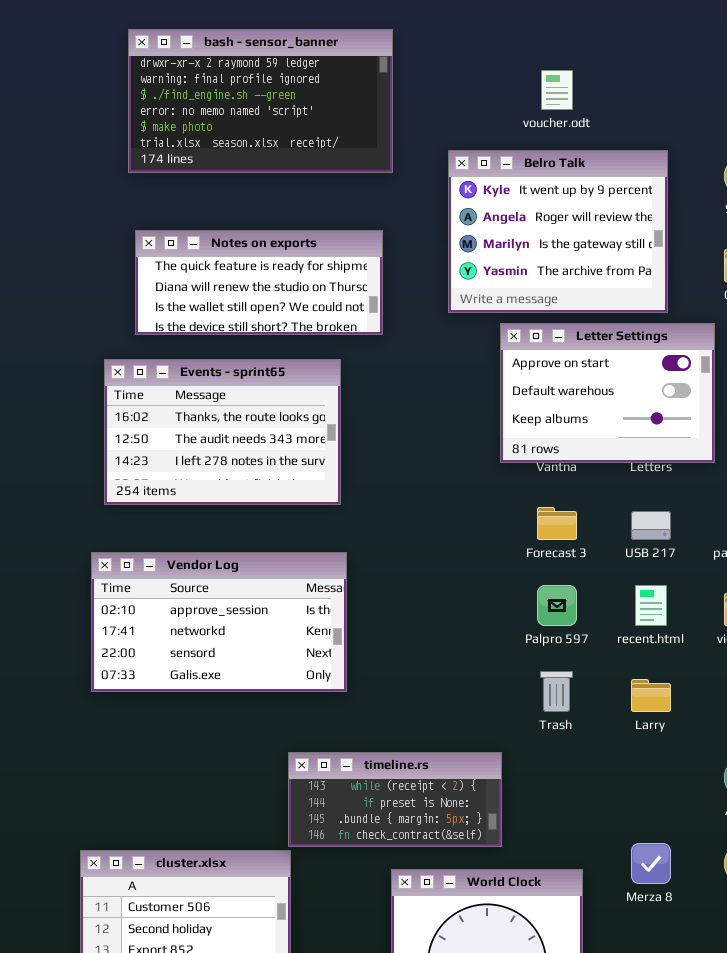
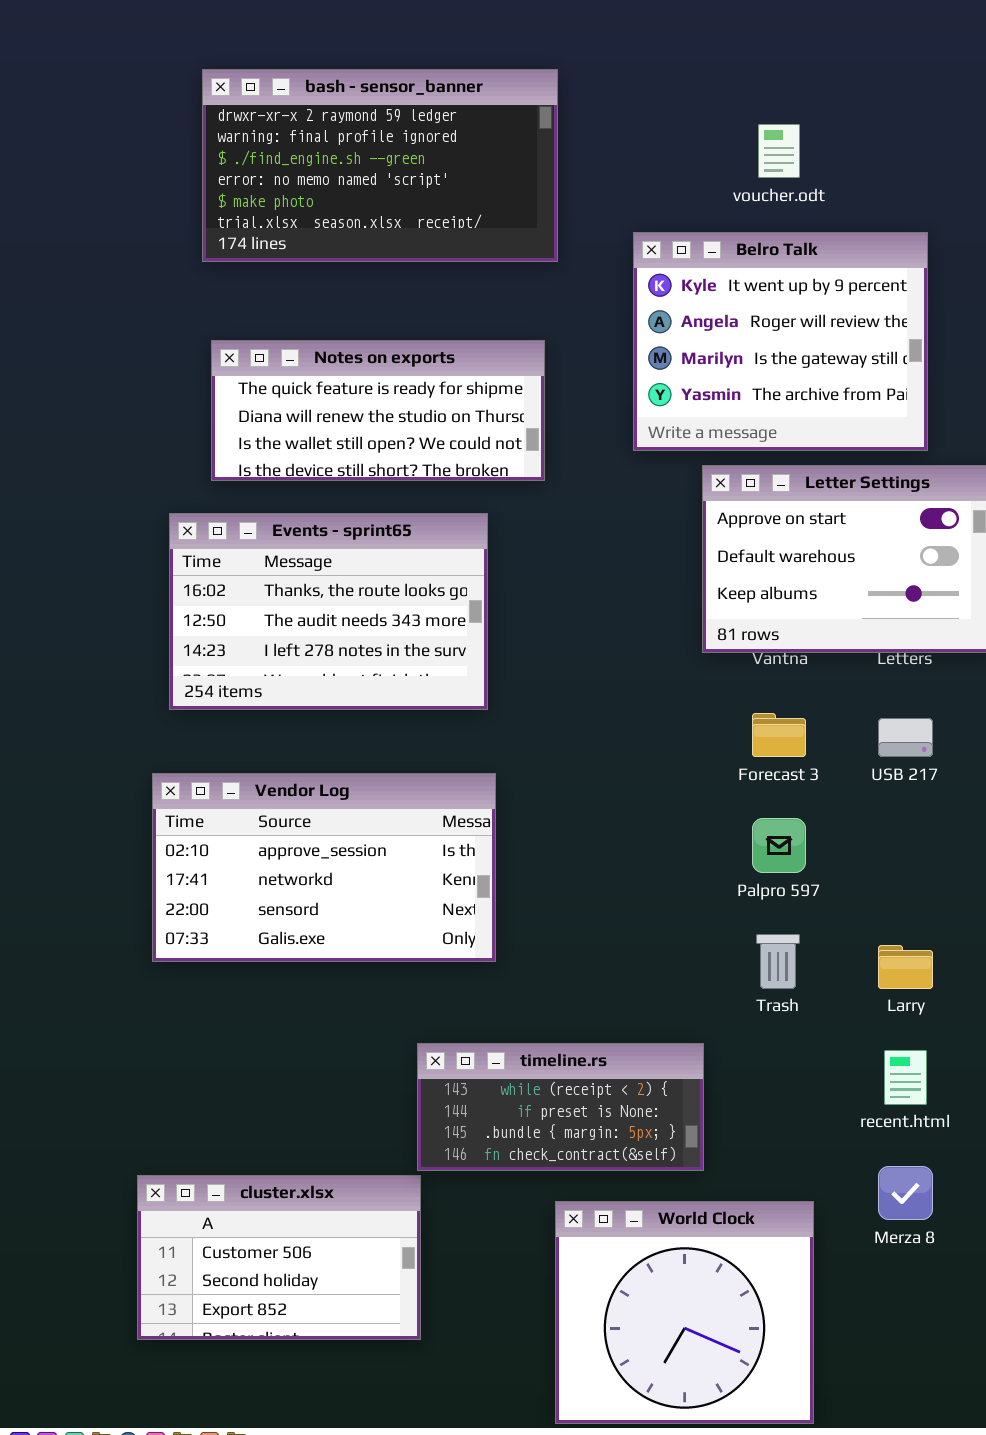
recent.html: [635,585,667,626] -> [884,1050,927,1105], moved

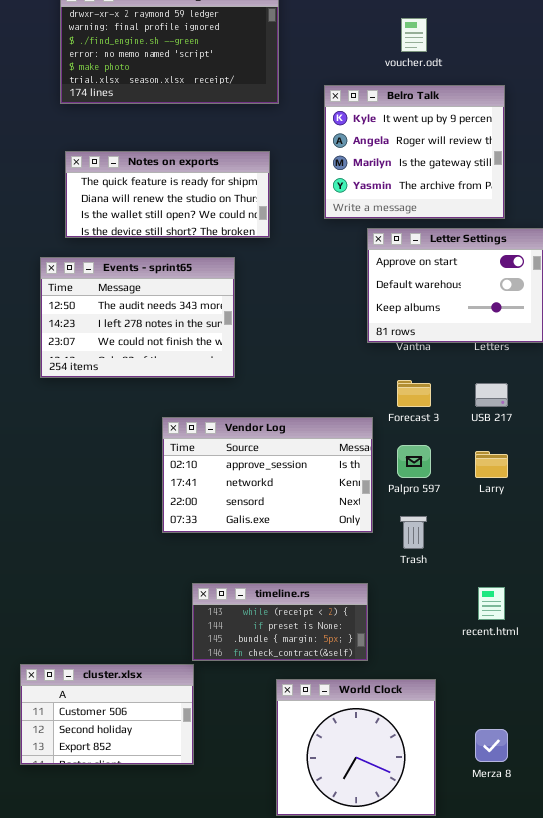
Events - sprint65: [169,513,488,710] -> [40,257,235,378], scrolled down 1 row
Vendor Log: [152,773,496,962] -> [162,417,373,533], moved
Larry: [878,945,933,989] -> [475,451,508,478], moved
Merza 8: [878,1166,933,1220] -> [475,729,508,762], moved

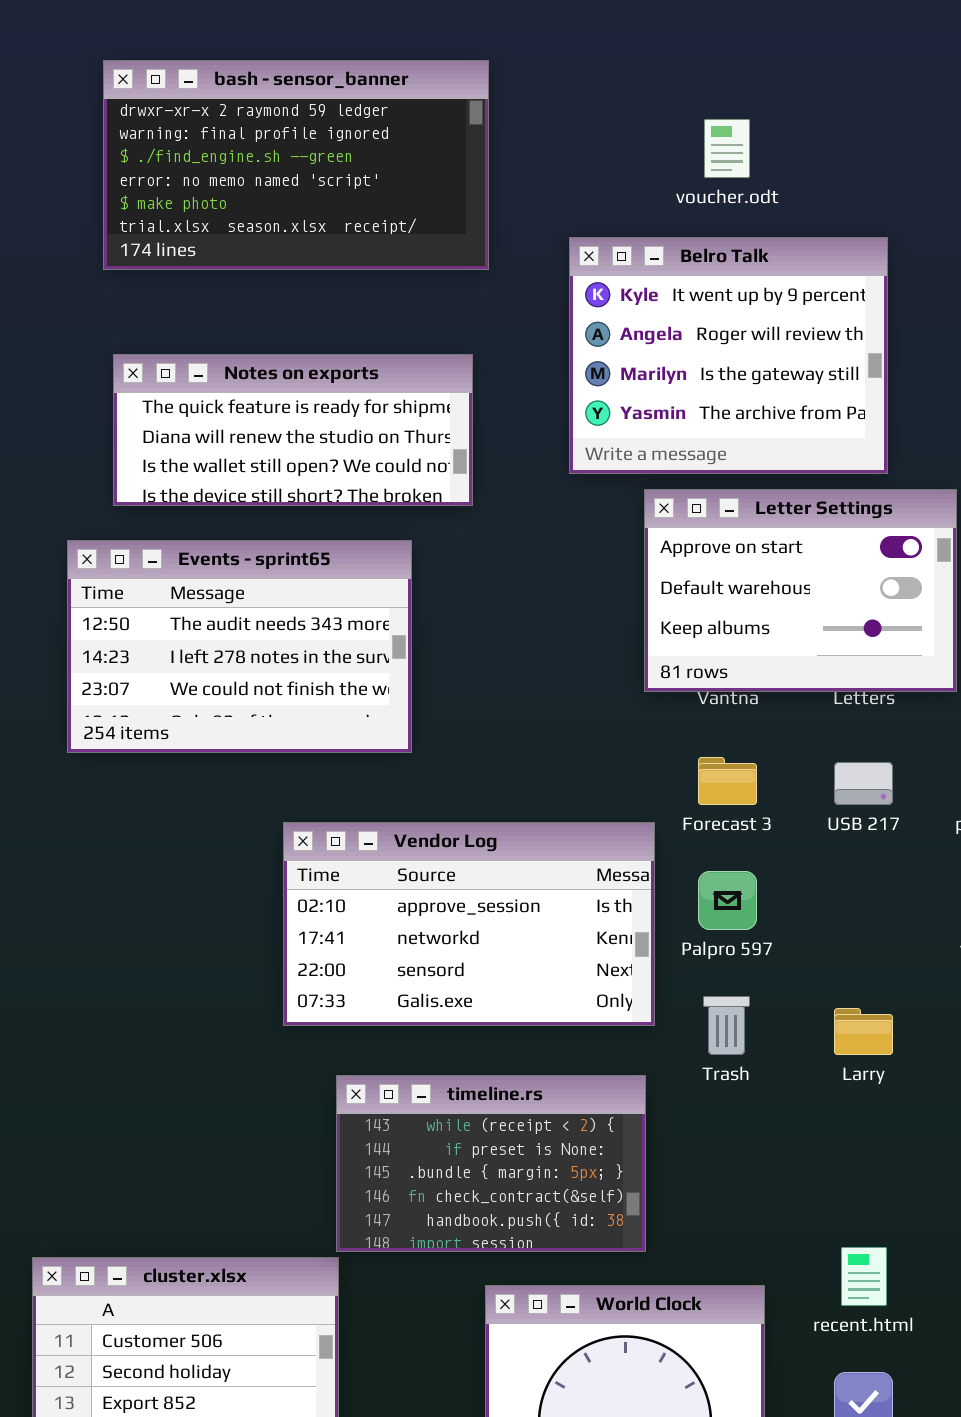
Larry: [475,451,508,478] -> [834,1008,893,1055], moved
timeline.rs: [192,583,368,661] -> [336,1075,646,1252], resized
recent.html: [478,587,505,620] -> [841,1247,887,1306], moved

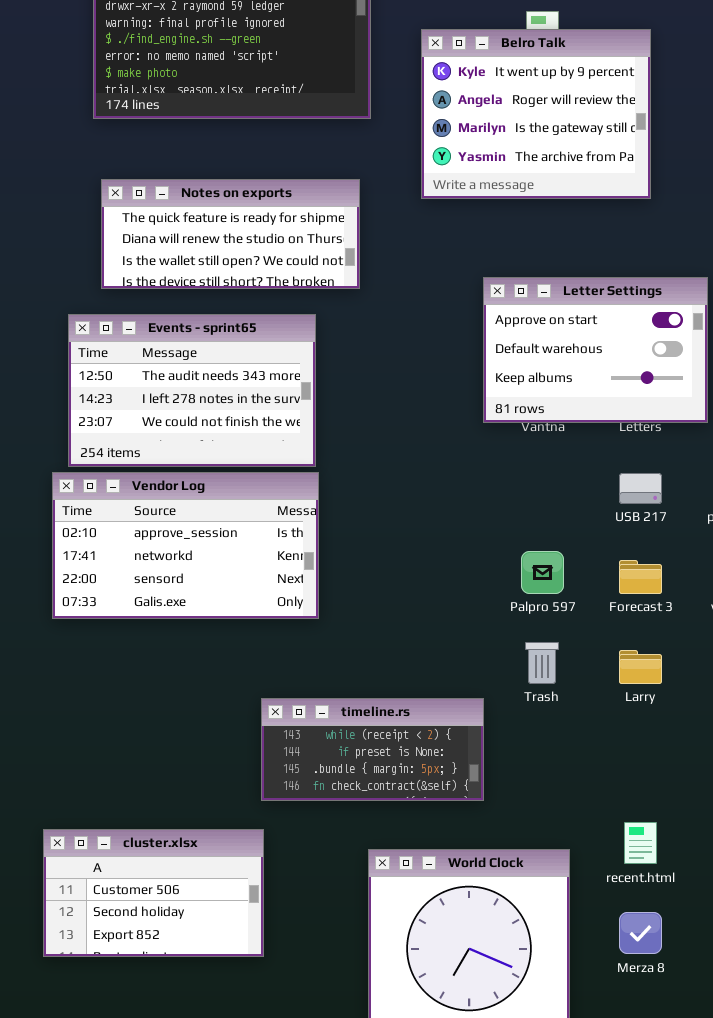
Belro Talk: [569,237,888,474] -> [421,29,651,199], moved
Forecast 3: [698,757,757,805] -> [619,560,662,594], moved
Vendor Log: [283,822,655,1026] -> [52,472,319,619], moved
timeline.rs: [336,1075,646,1252] -> [261,698,484,801], resized

